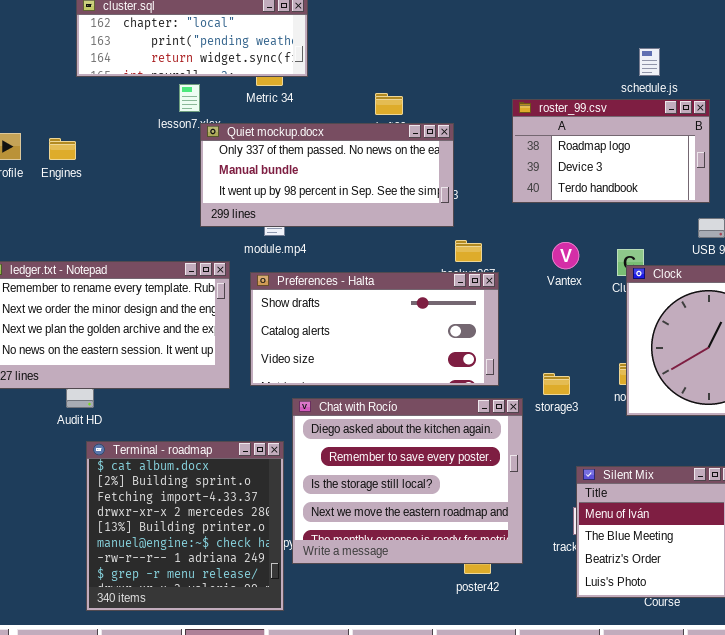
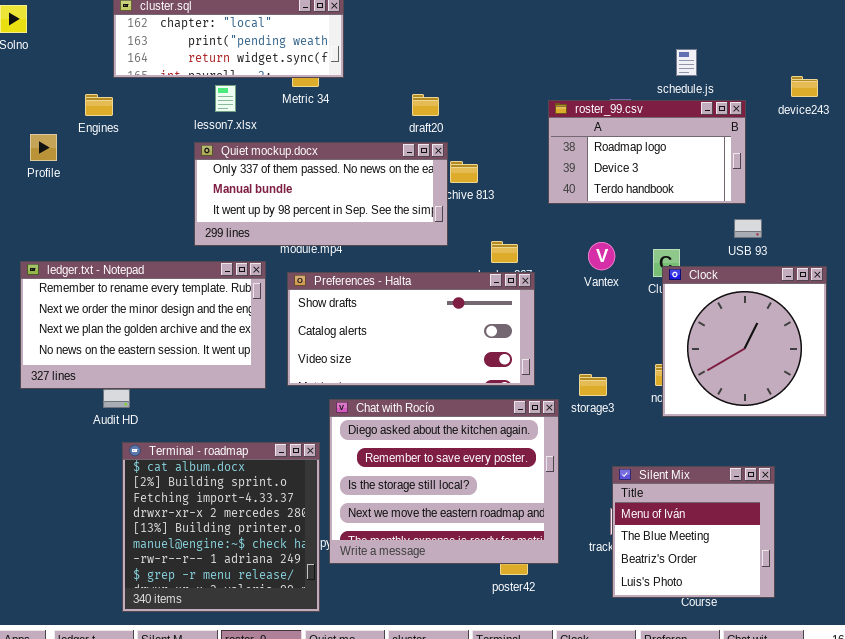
Quiet mockup.docx: [200,123,454,227] -> [194,142,448,246], moved
Engines: [49,138,76,160] -> [85,94,113,116], moved

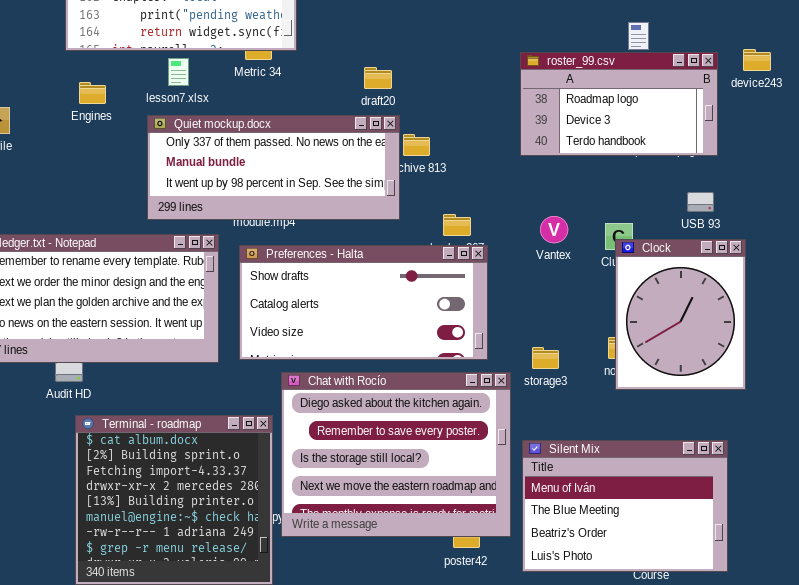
Engines: [85,94,113,116] -> [79,82,106,104], moved
roster_99.csv: [548,100,746,204] -> [520,52,718,156], moved
Clock: [662,266,827,417] -> [615,239,746,390], resized
Silent Mix: [612,466,775,598] -> [522,440,728,572], resized

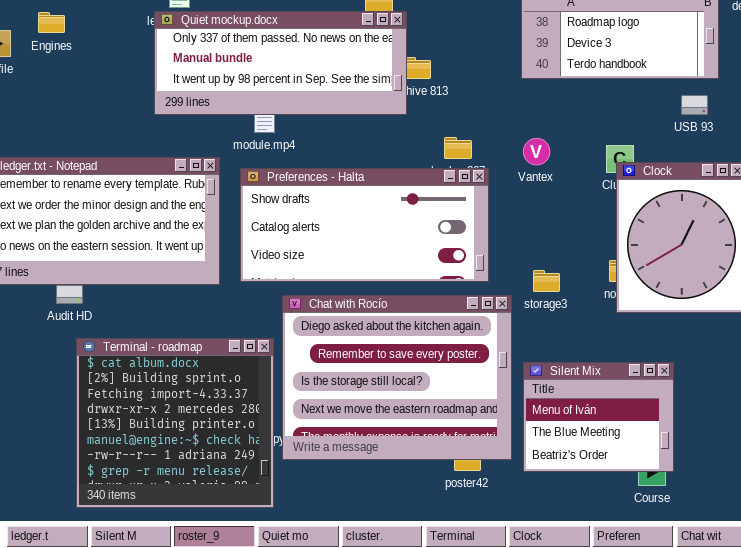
Engines: [79,82,106,104] -> [38,12,65,33], moved
Quiet mockup.docx: [147,115,400,220] -> [154,11,407,115], moved
USB 93: [687,192,714,212] -> [681,95,708,115], moved
Vantex: [540,216,568,243] -> [523,138,550,165], moved
Silent Mix: [522,440,728,572] -> [523,362,674,472], resized

